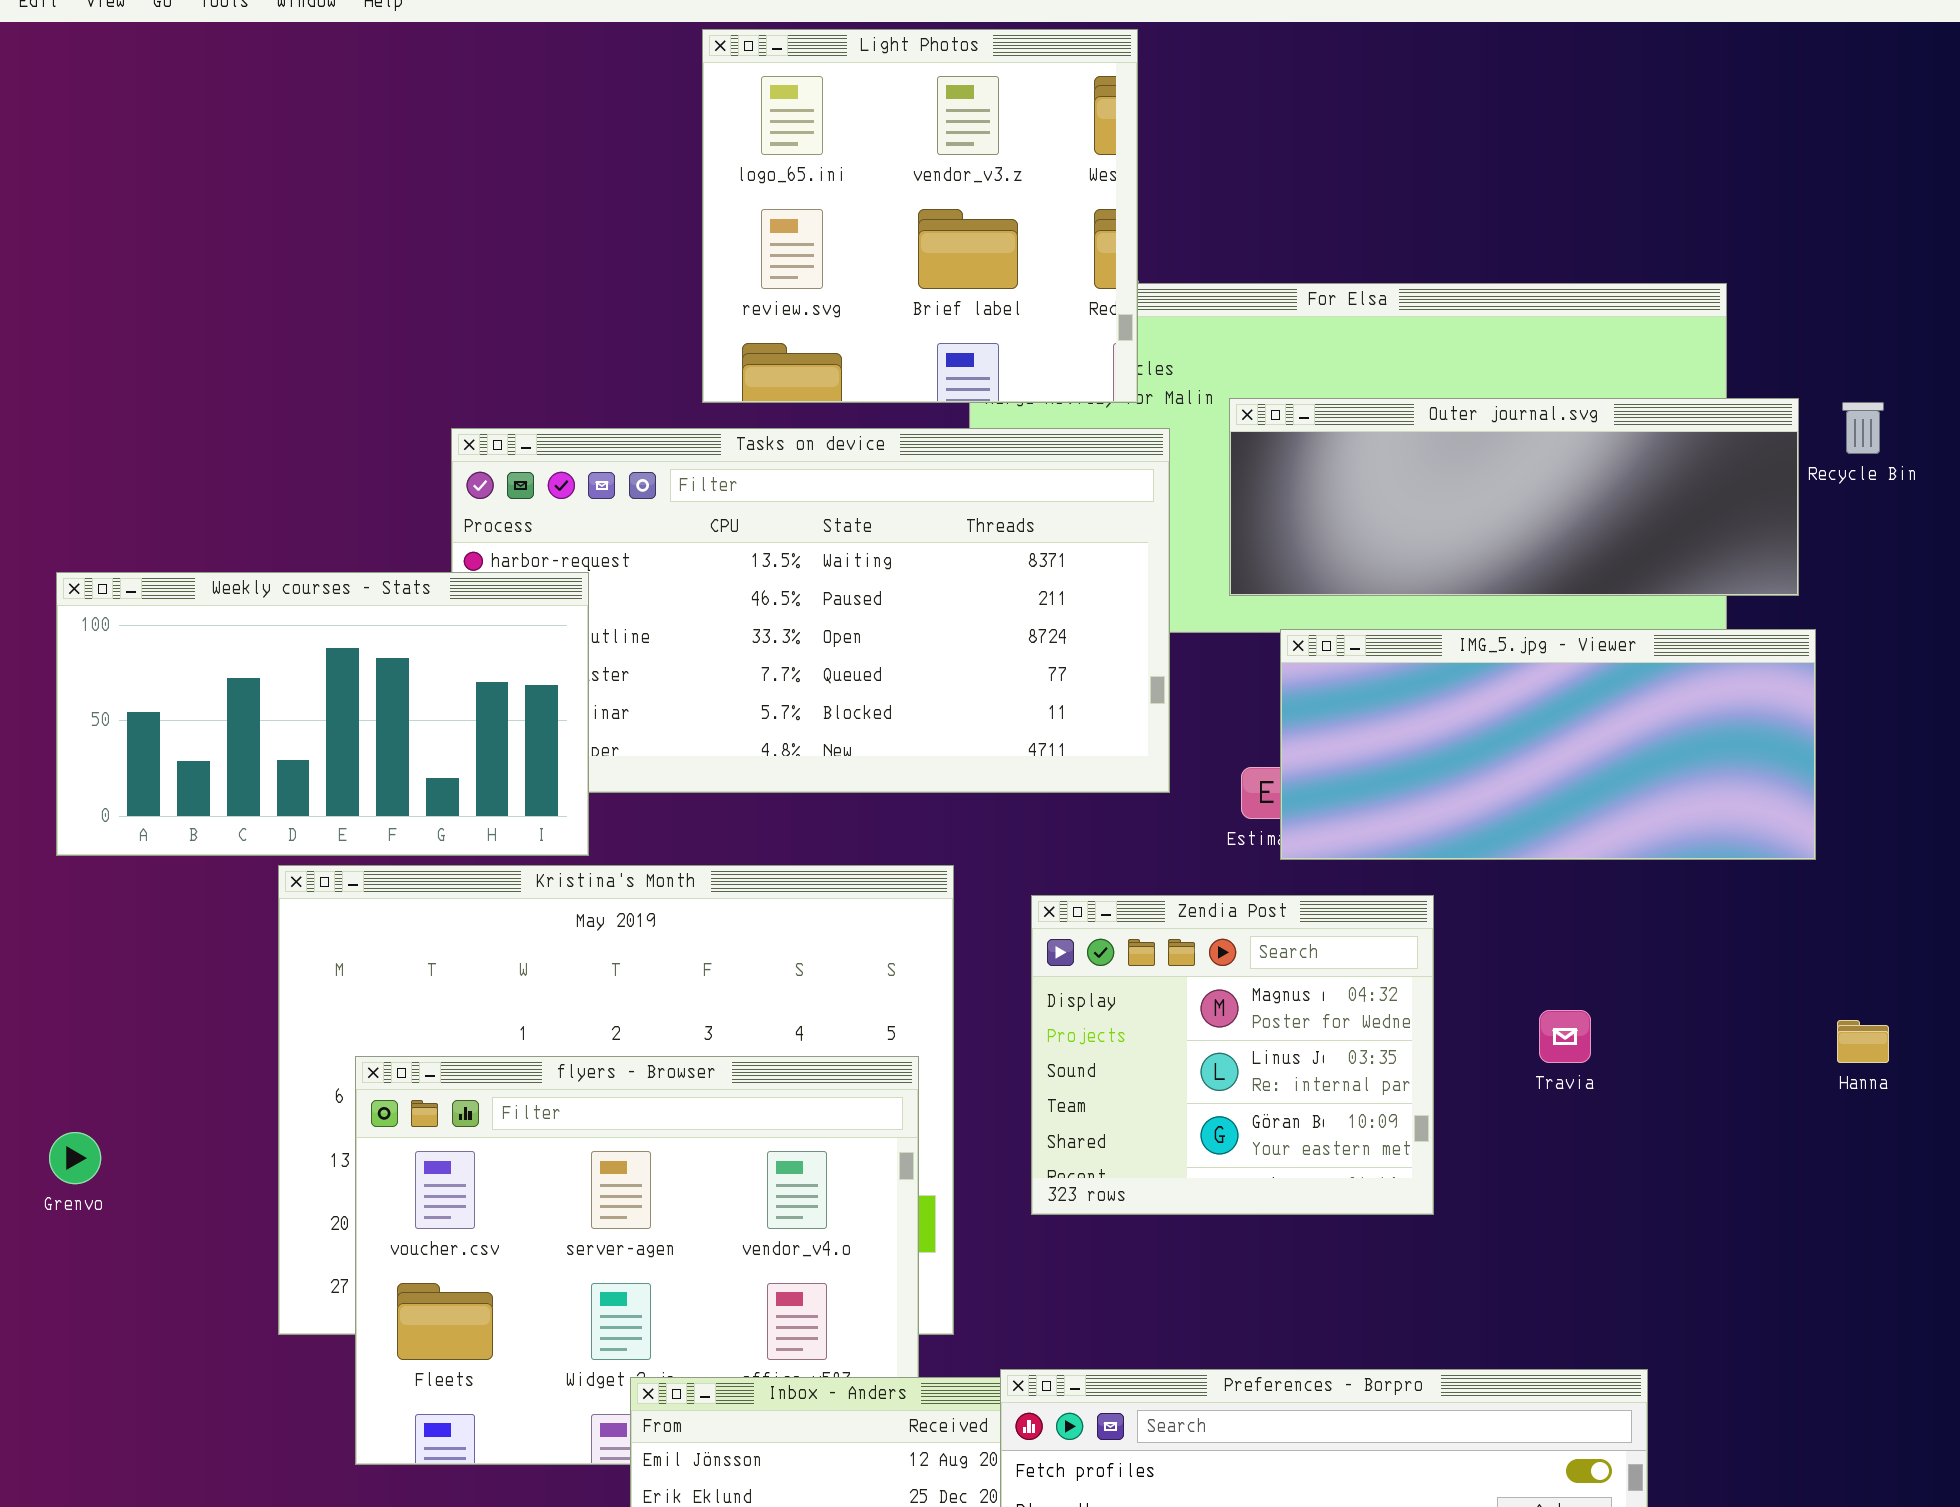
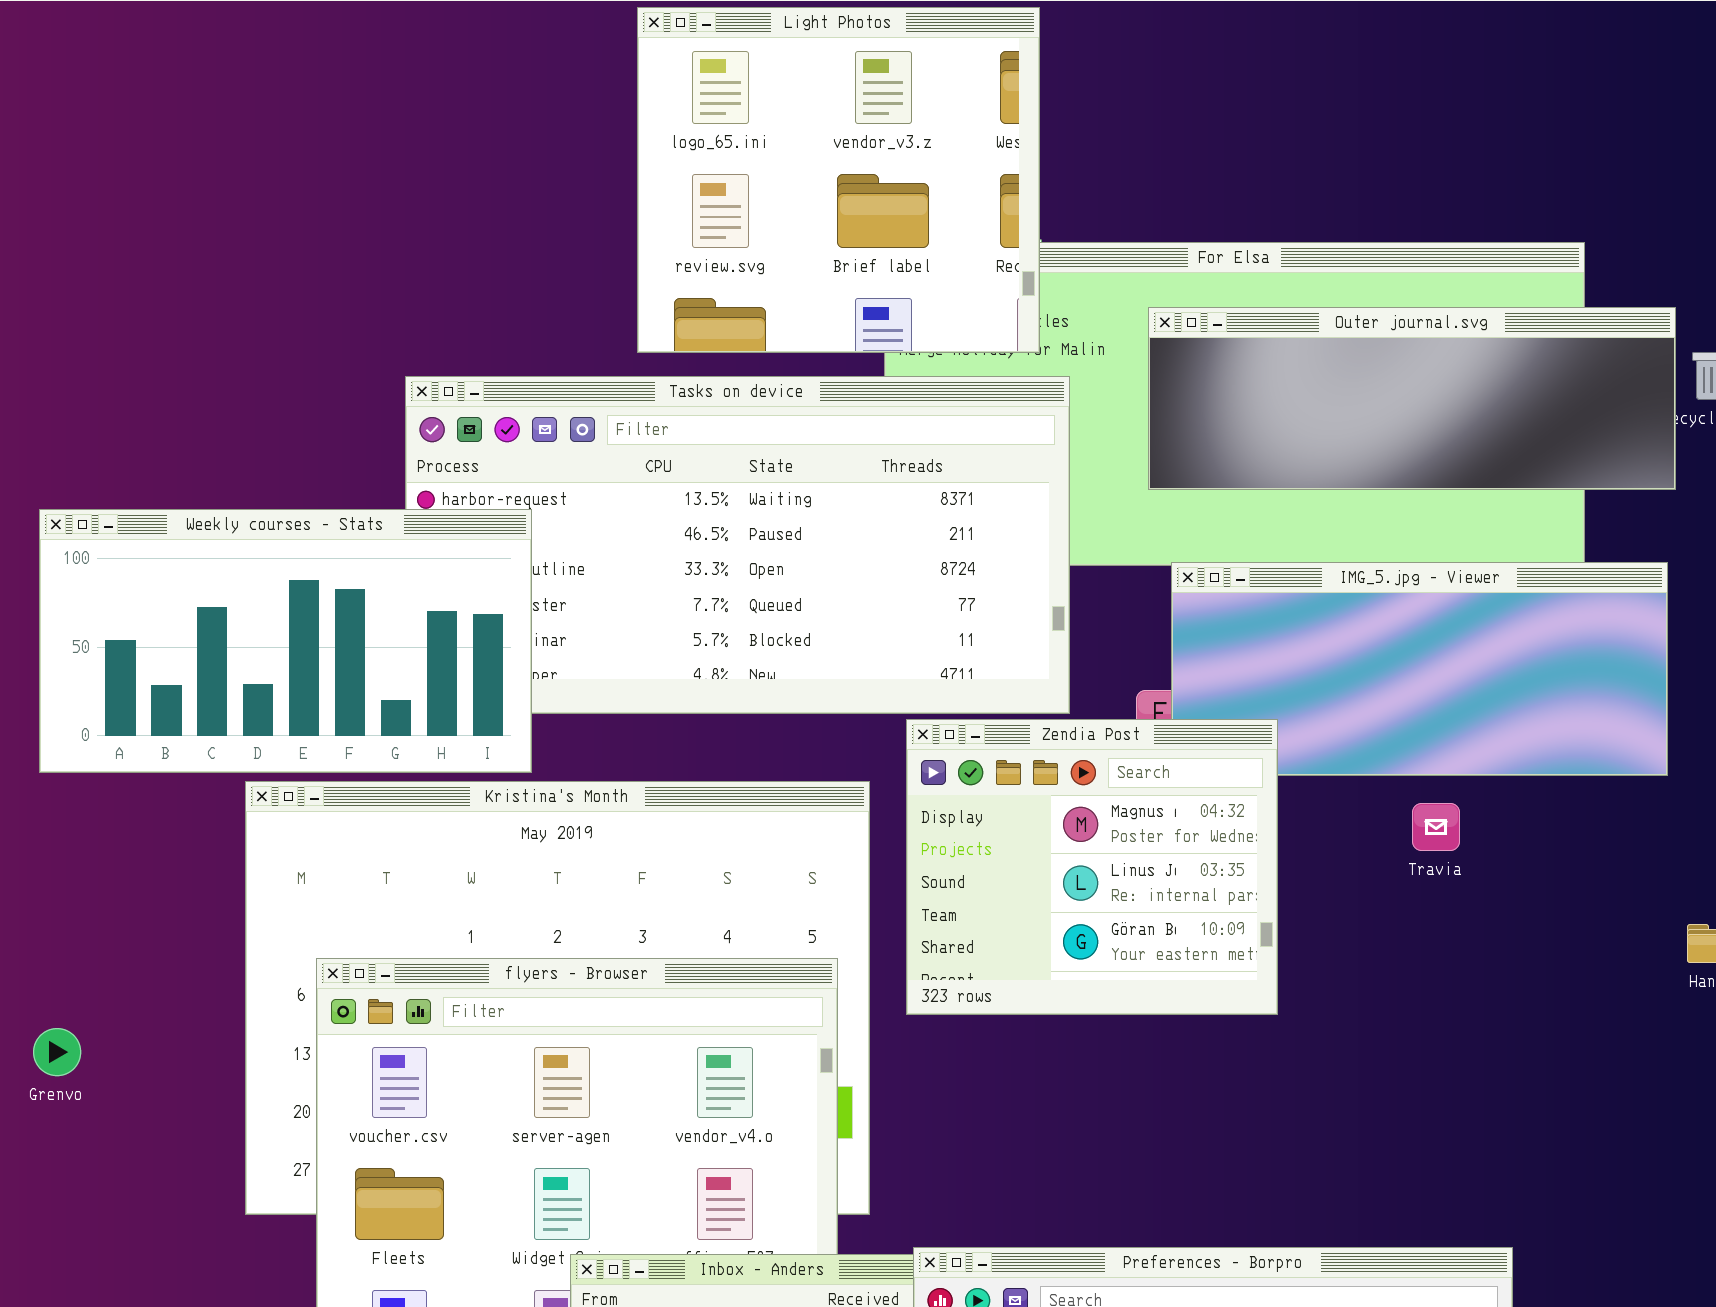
Outer journal.svg: [1229,398,1799,596] -> [1148,307,1676,490], moved
Zendia Post: [1031,895,1434,1215] -> [906,719,1278,1015], moved
Travia: [1539,1010,1591,1063] -> [1412,803,1460,851], moved

